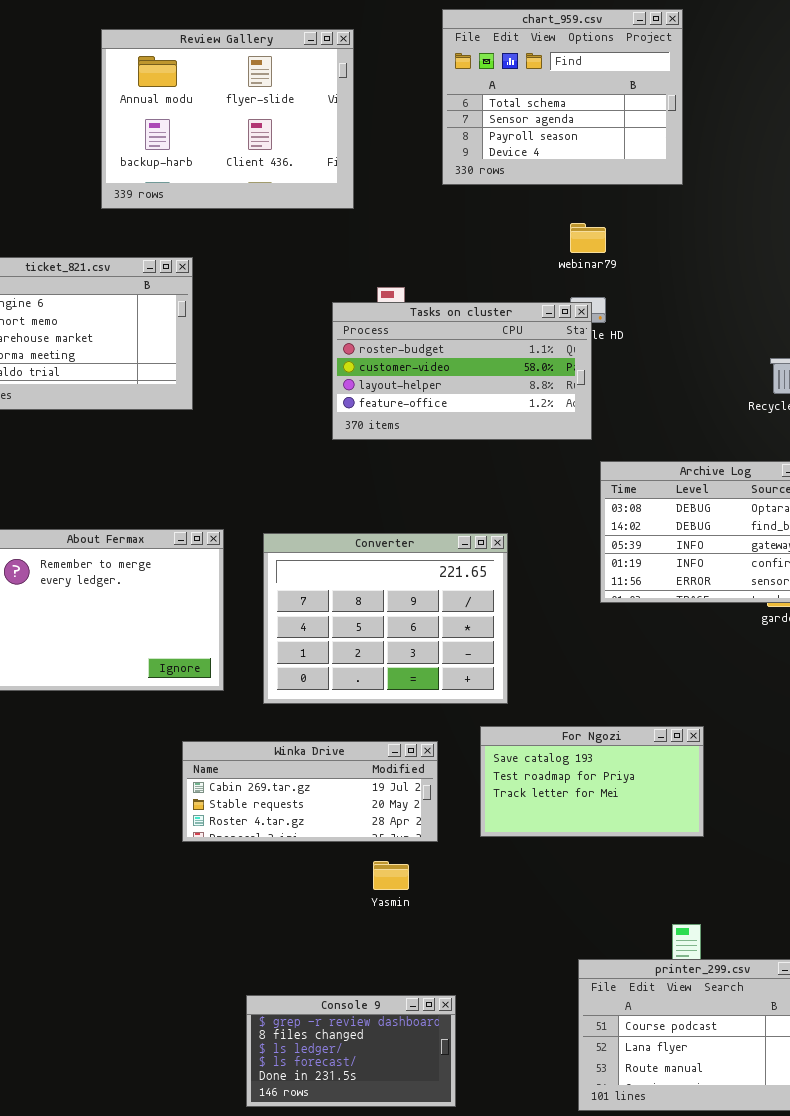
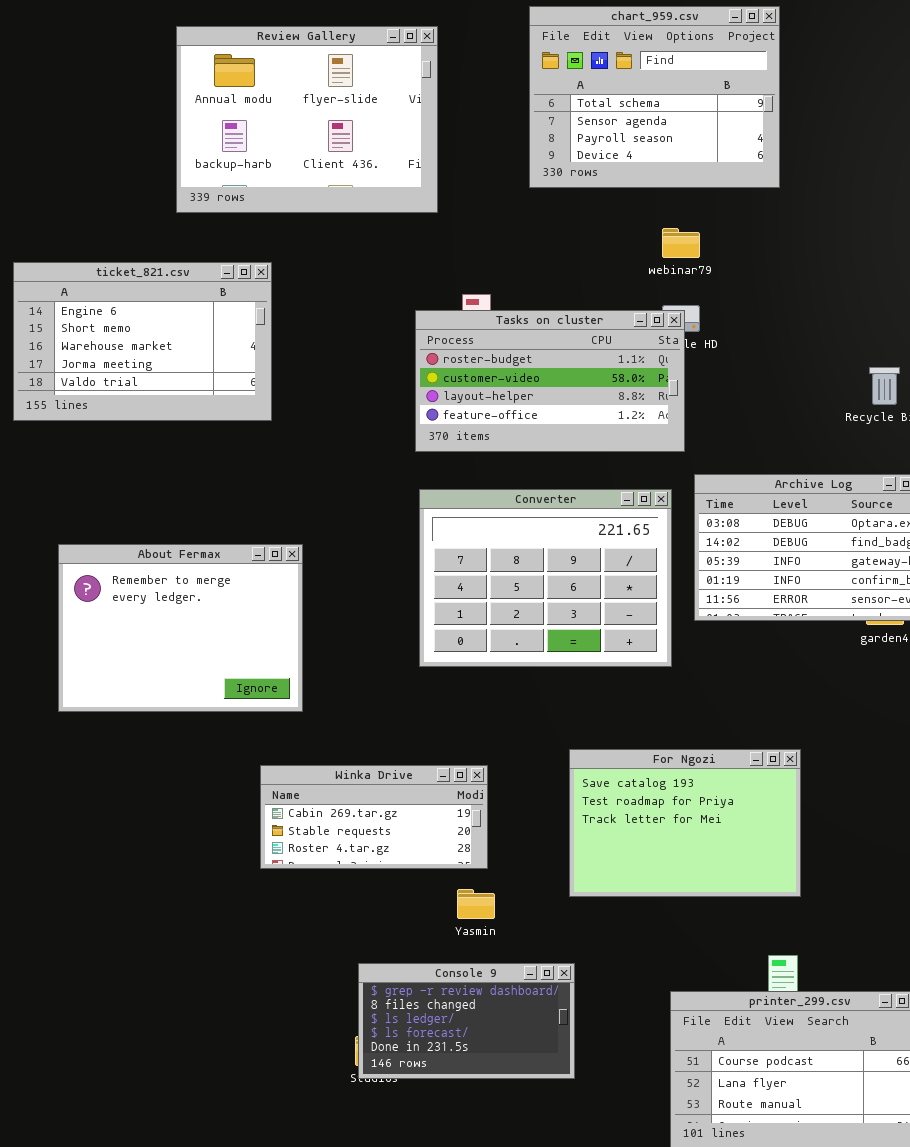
Converter: [263,533,508,704] -> [419,489,672,667], moved
For Ngozi: [480,726,704,837] -> [569,749,801,897], resized
Winka Drive: [182,741,438,842] -> [260,765,488,869], resized
Console 9: [246,995,456,1107] -> [358,963,575,1079], moved

